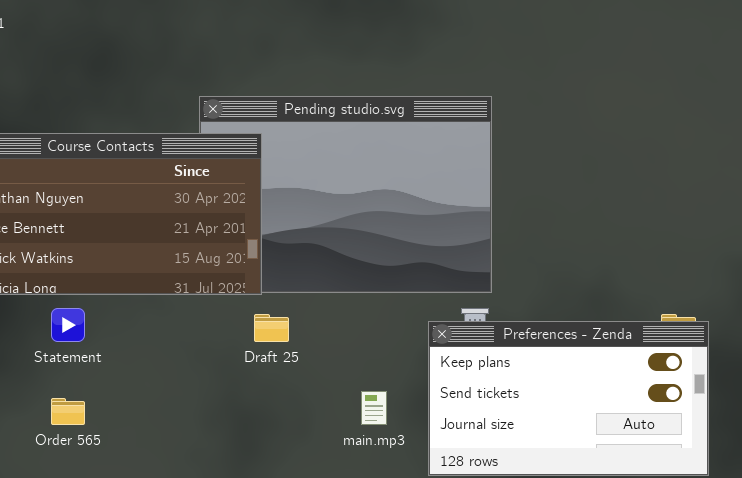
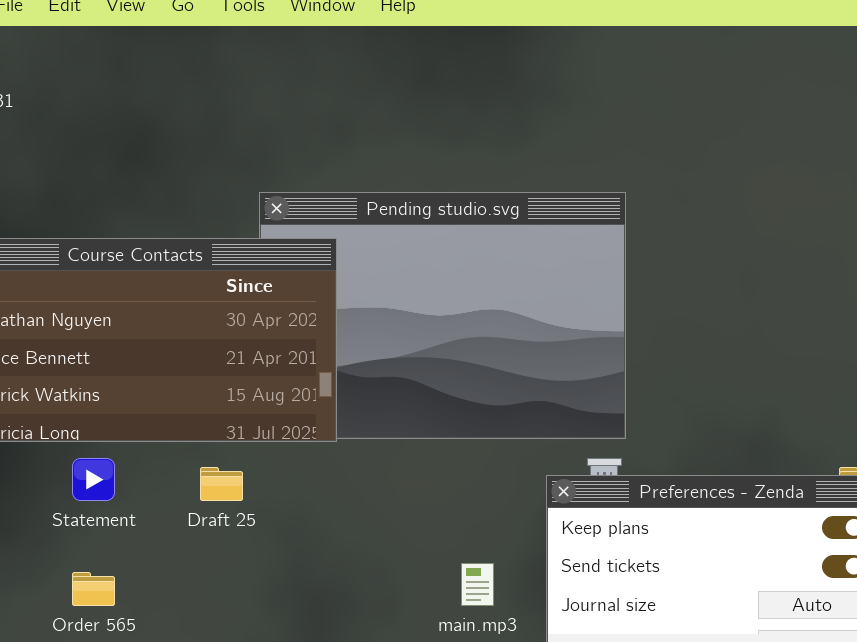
Draft 25: [254,314,289,342] -> [200,467,243,501], moved

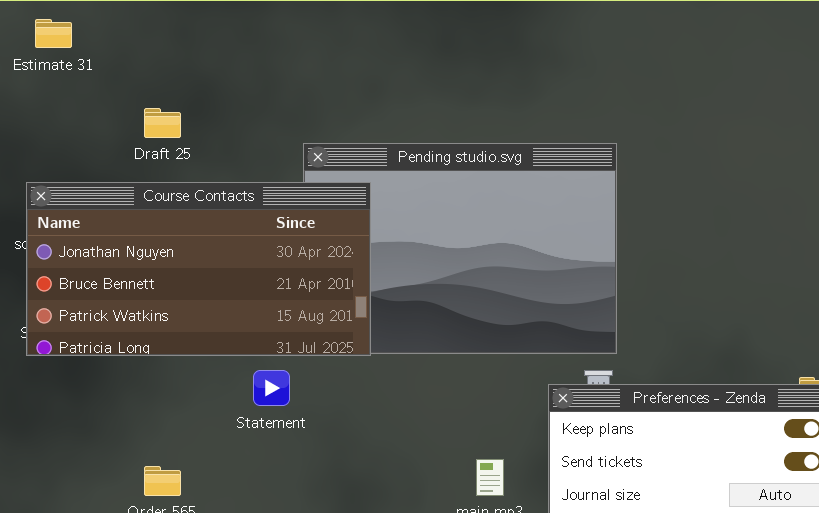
Statement: [72,458,115,501] -> [253,370,290,406], moved
Draft 25: [200,467,243,501] -> [144,108,181,138], moved

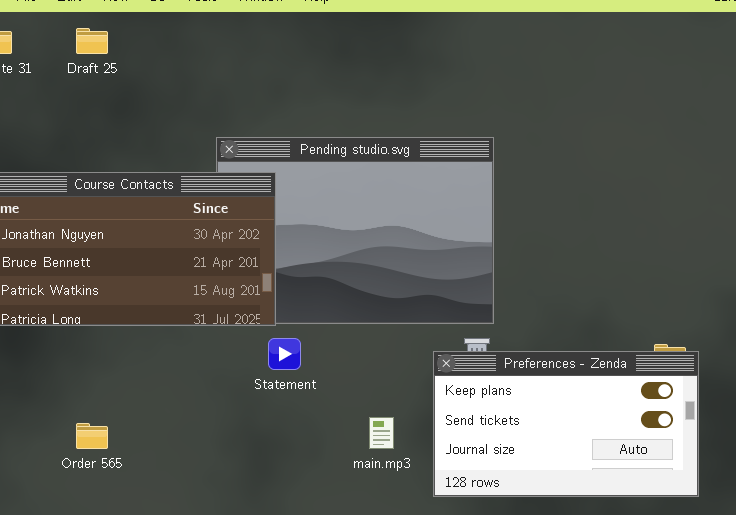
Draft 25: [144,108,181,138] -> [76,28,108,54], moved
Statement: [253,370,290,406] -> [268,338,301,370], moved

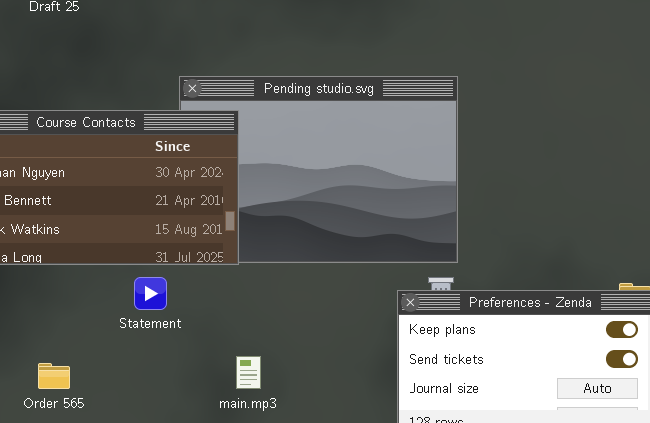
Statement: [268,338,301,370] -> [134,277,167,310], moved
main.mp3: [369,417,394,449] -> [236,356,261,389], moved

